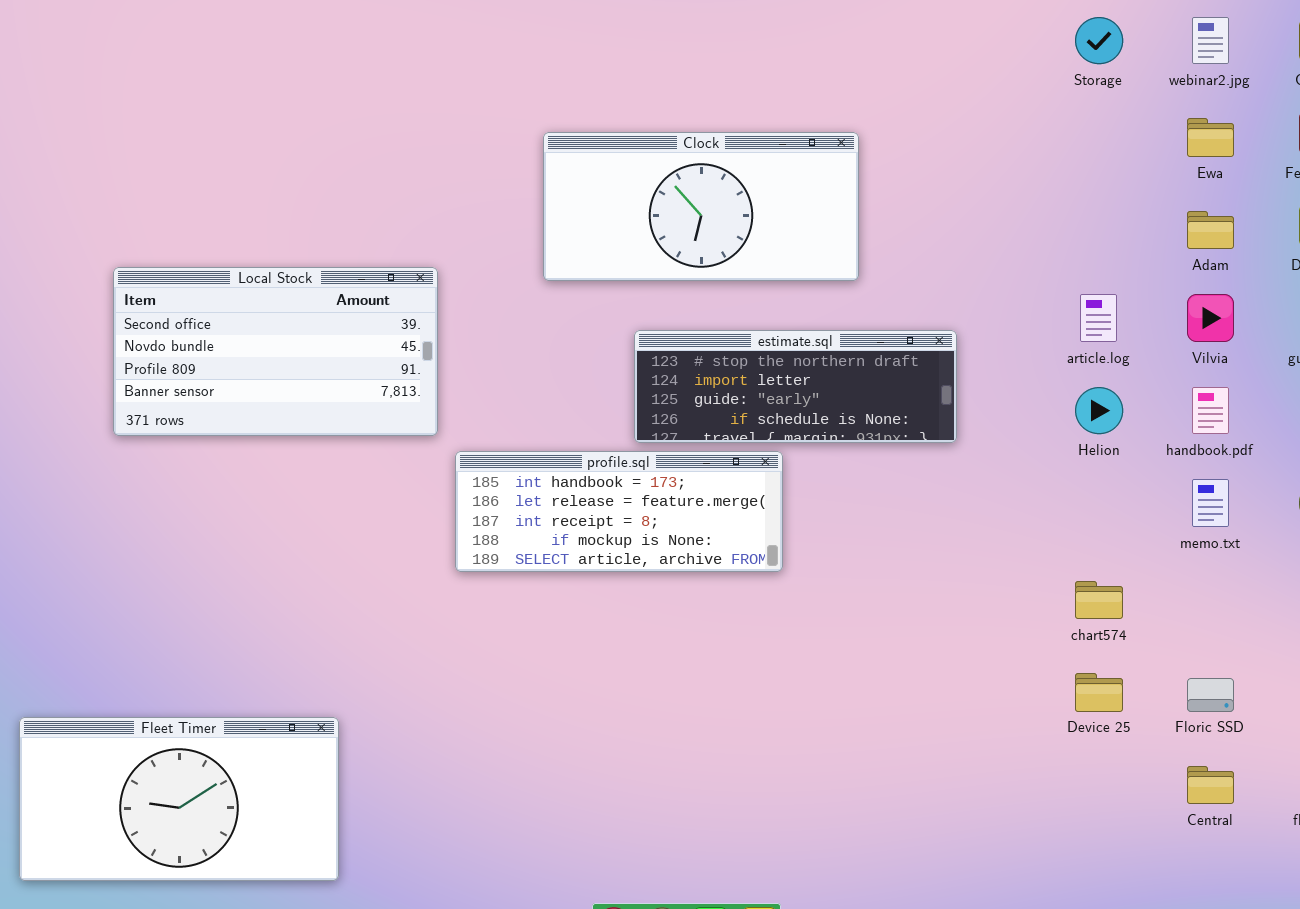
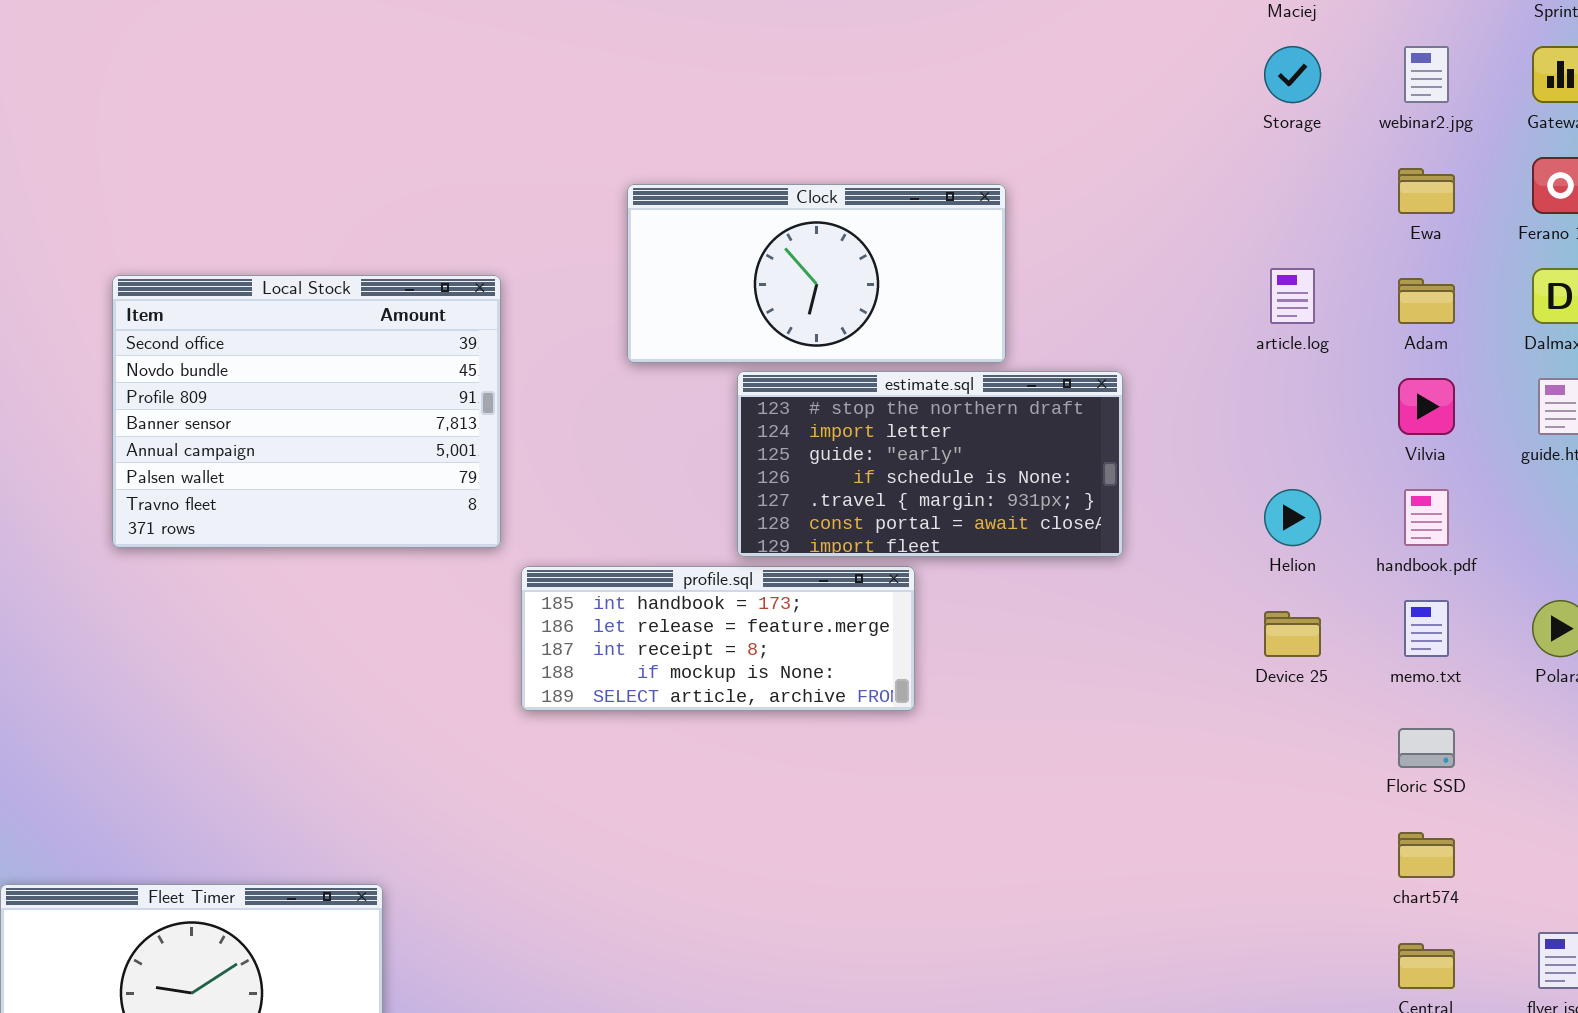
Local Stock: [113,267,438,436] -> [112,275,501,548], resized
article.log: [1080,294,1117,342] -> [1270,268,1315,324], moved
estimate.sql: [634,330,957,443] -> [737,371,1123,557], resized
chart574: [1075,581,1123,619] -> [1398,832,1455,878], moved
Device 25: [1075,673,1123,712] -> [1264,611,1321,657], moved
Floric SSD: [1187,678,1234,712] -> [1398,728,1455,768], moved

